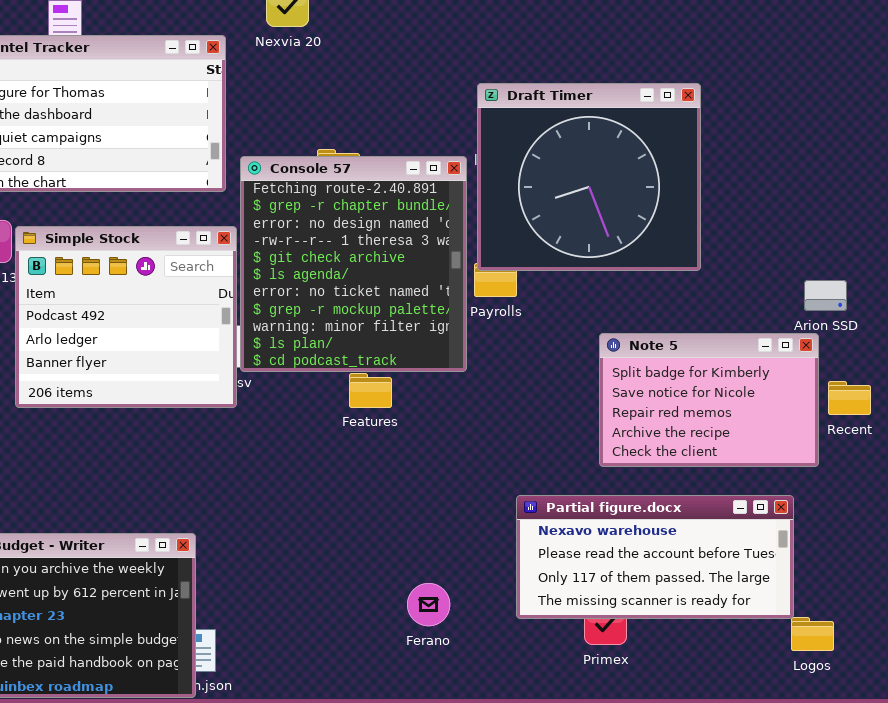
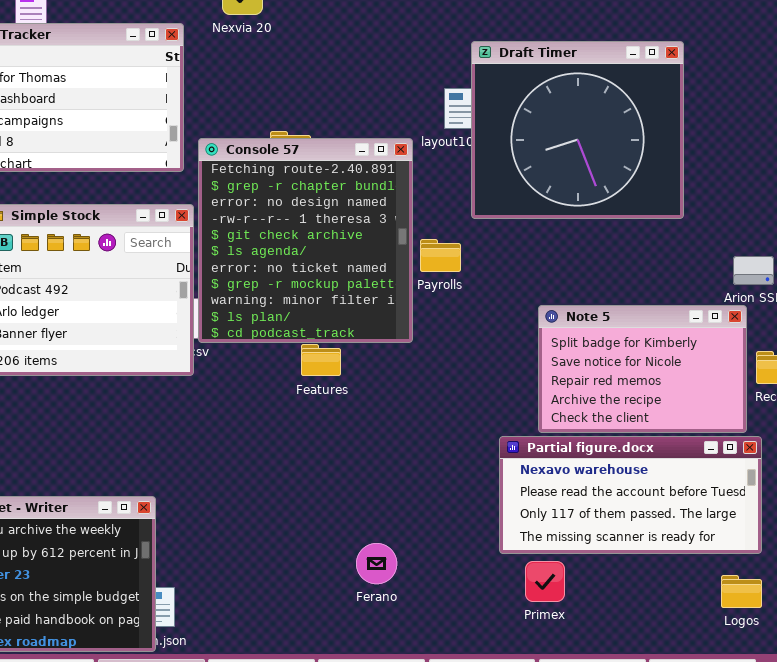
Draft Timer: [477,83,701,271] -> [471,41,684,219], moved
Partial figure.docx: [516,495,794,619] -> [499,436,762,554], moved

